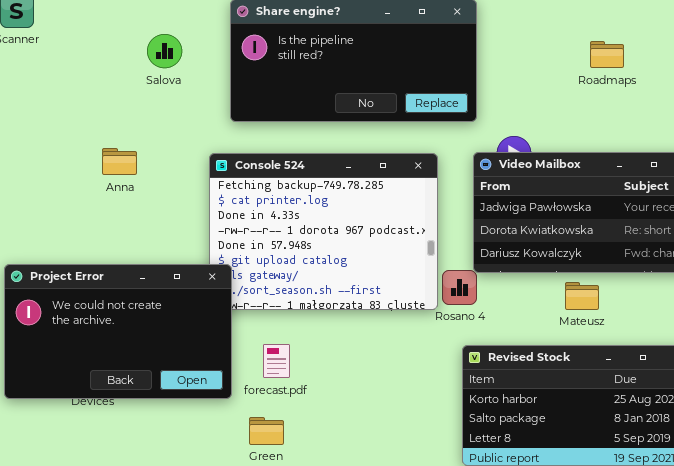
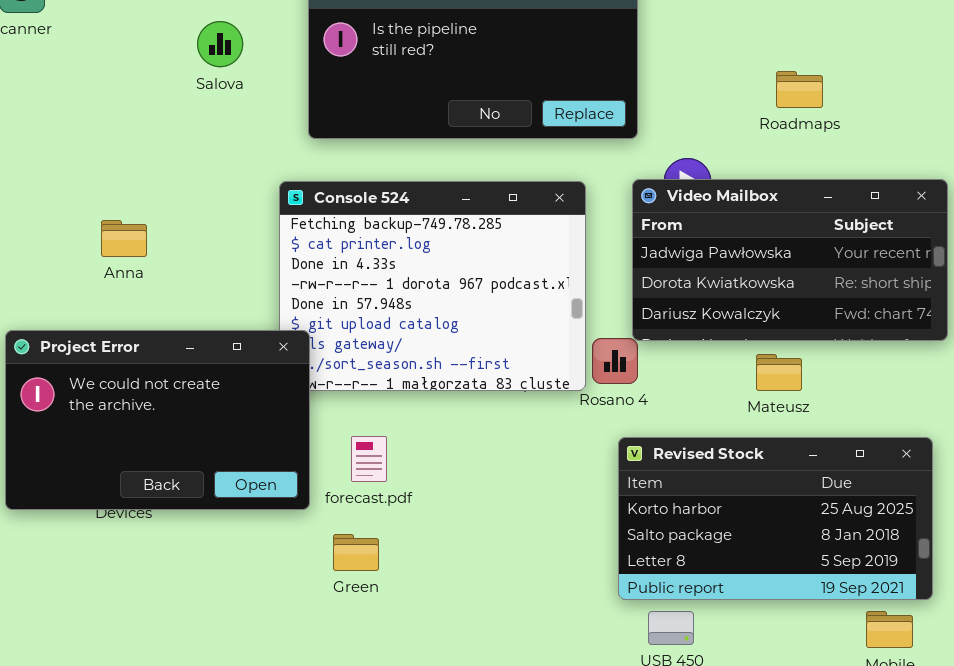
Roadmaps: [590,41,624,68] -> [776,71,823,108], moved
Anna: [102,148,137,175] -> [101,220,147,257], moved

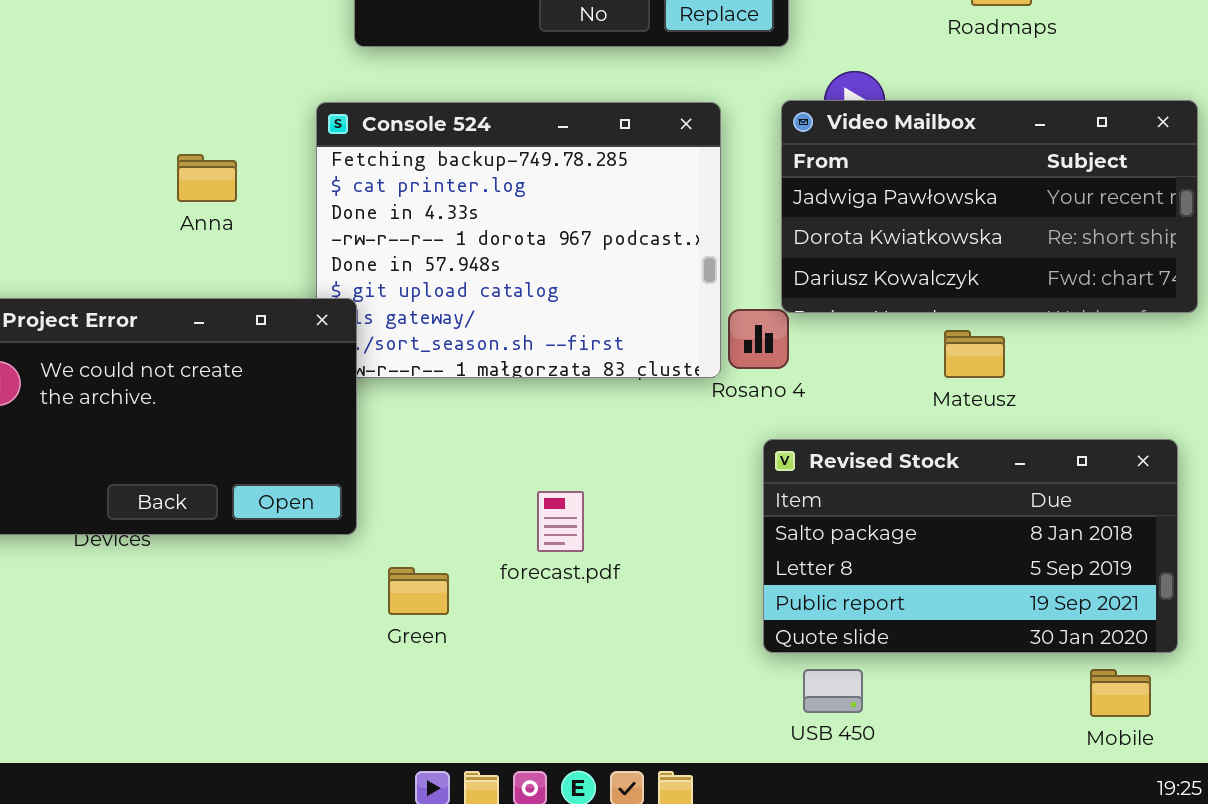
Anna: [101,220,147,257] -> [177,154,237,202], moved
forecast.pdf: [351,436,387,482] -> [537,491,584,552], moved
Revised Stock: [618,437,933,600] -> [763,439,1178,653], scrolled down 1 row

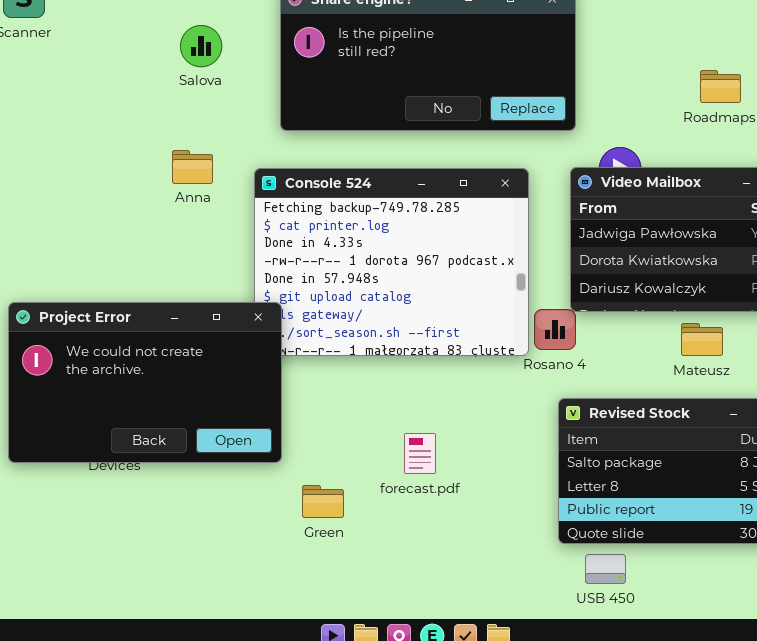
Anna: [177,154,237,202] -> [172,150,213,184], moved

